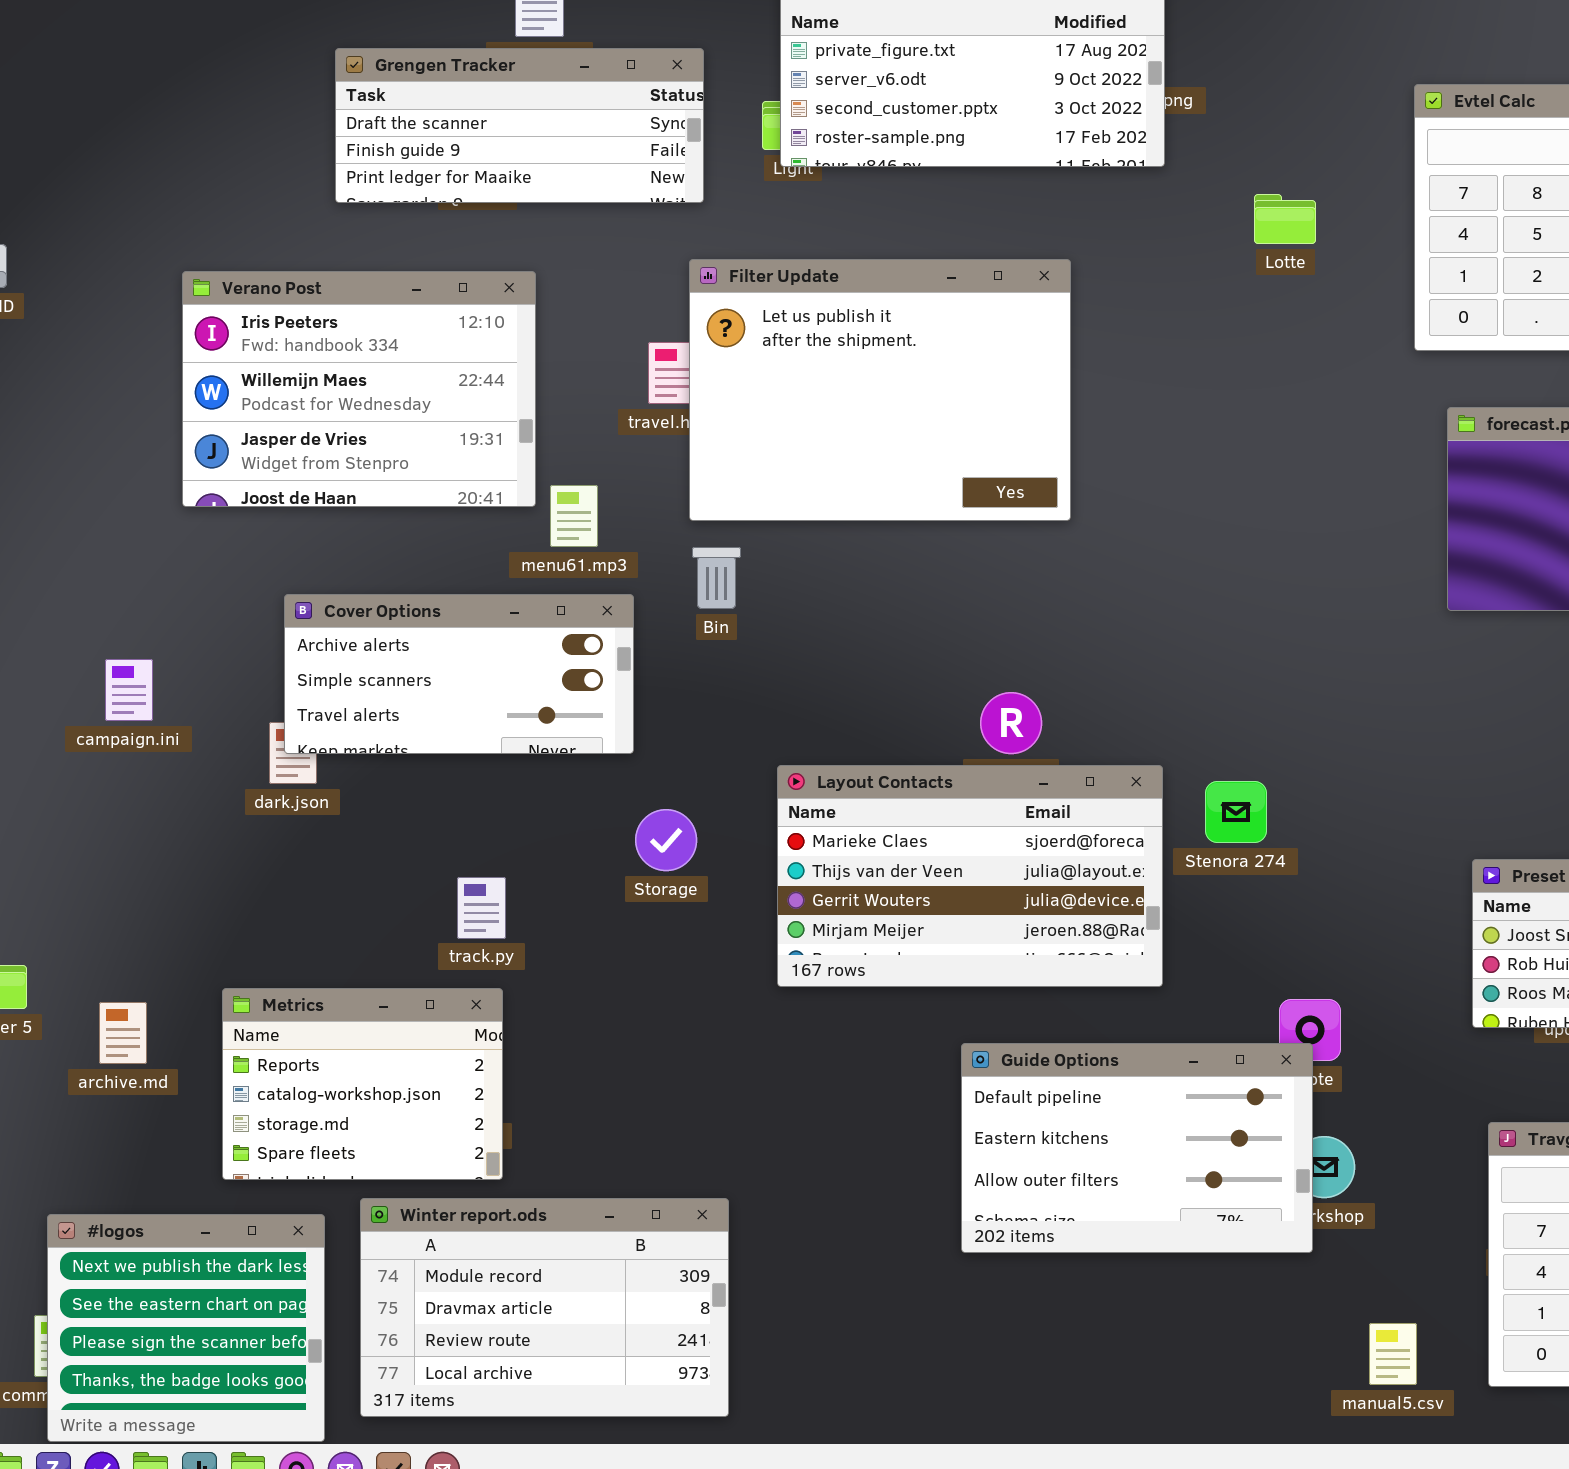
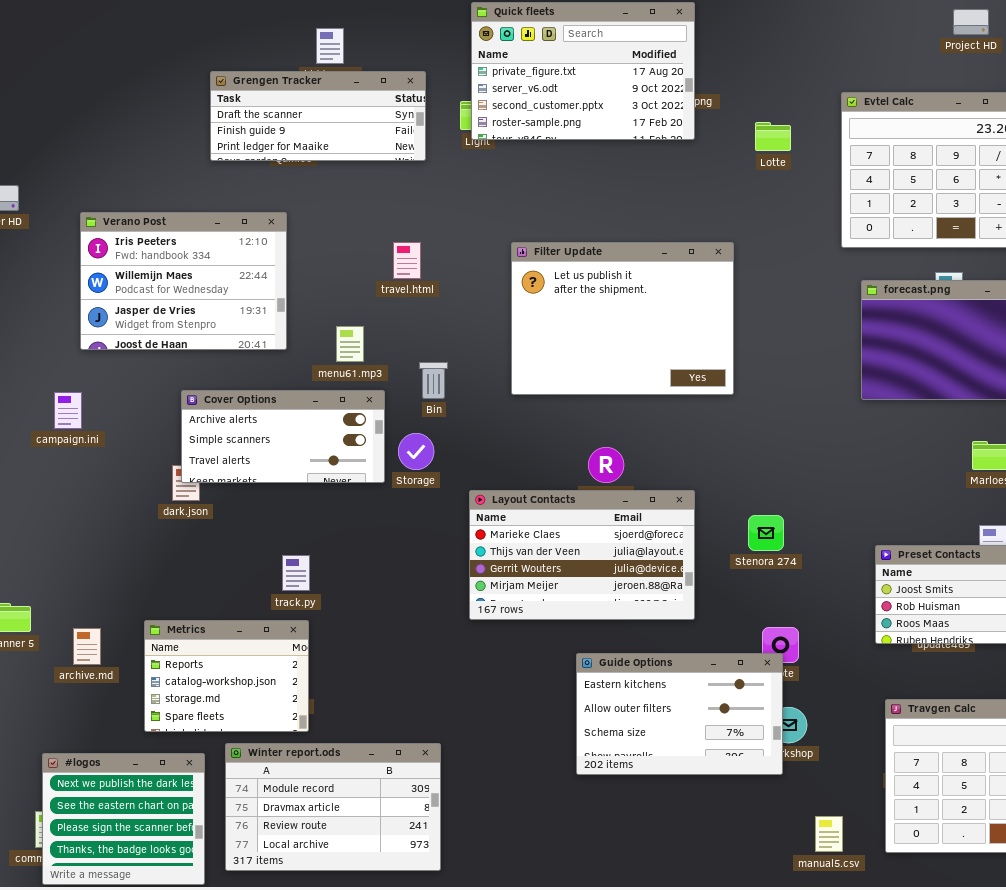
Lotte: [1254,194,1316,244] -> [755,122,791,151], moved
Filter Update: [689,259,1071,521] -> [511,242,734,395], moved
Verano Post: [182,271,536,507] -> [80,212,287,350], moved
campaign.ini: [105,659,153,721] -> [54,392,82,429], moved
Stenora 274: [1205,781,1267,843] -> [748,515,784,551], moved
Storage: [635,809,697,871] -> [398,433,434,470], moved
Guide Options: [961,1043,1313,1253] -> [576,653,783,775], scrolled down 1 row

